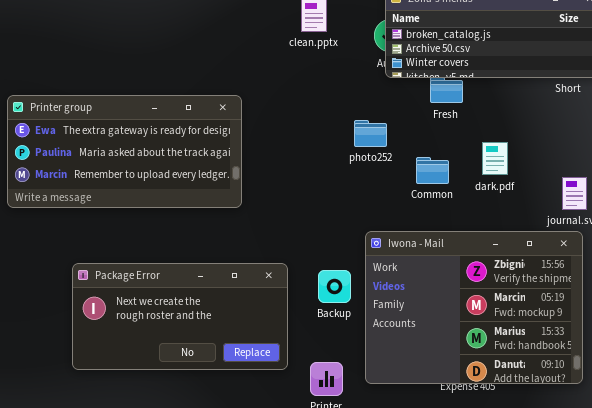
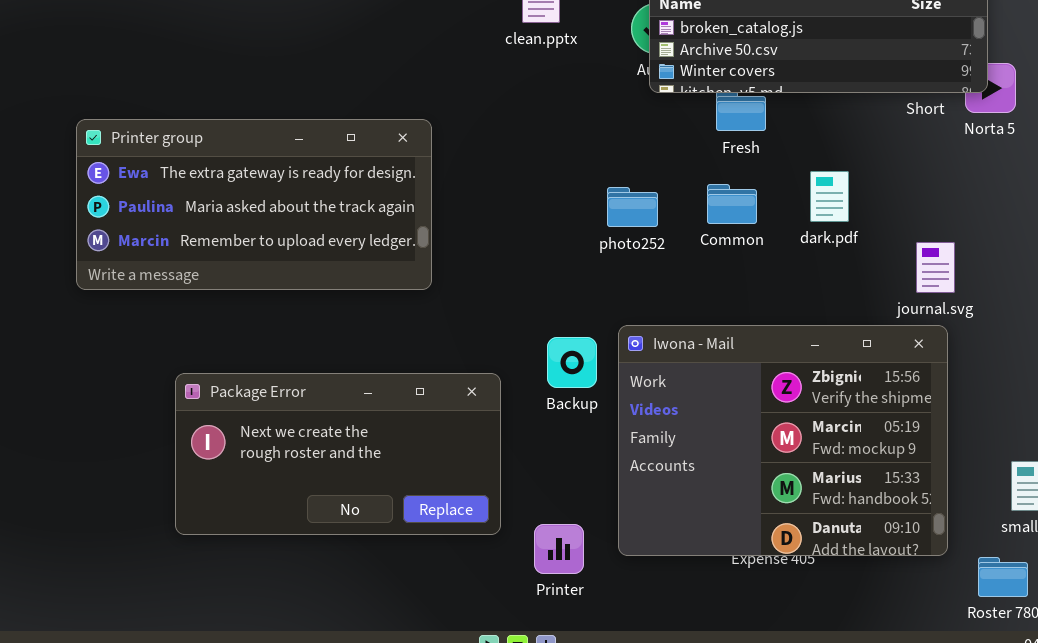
photo252: [354,120,387,147] -> [607,187,658,227], moved
dark.pdf: [482,142,508,175] -> [810,171,849,222], moved
Common: [416,157,449,184] -> [707,184,757,224], moved
Backup: [318,270,351,303] -> [547,337,597,388], moved

